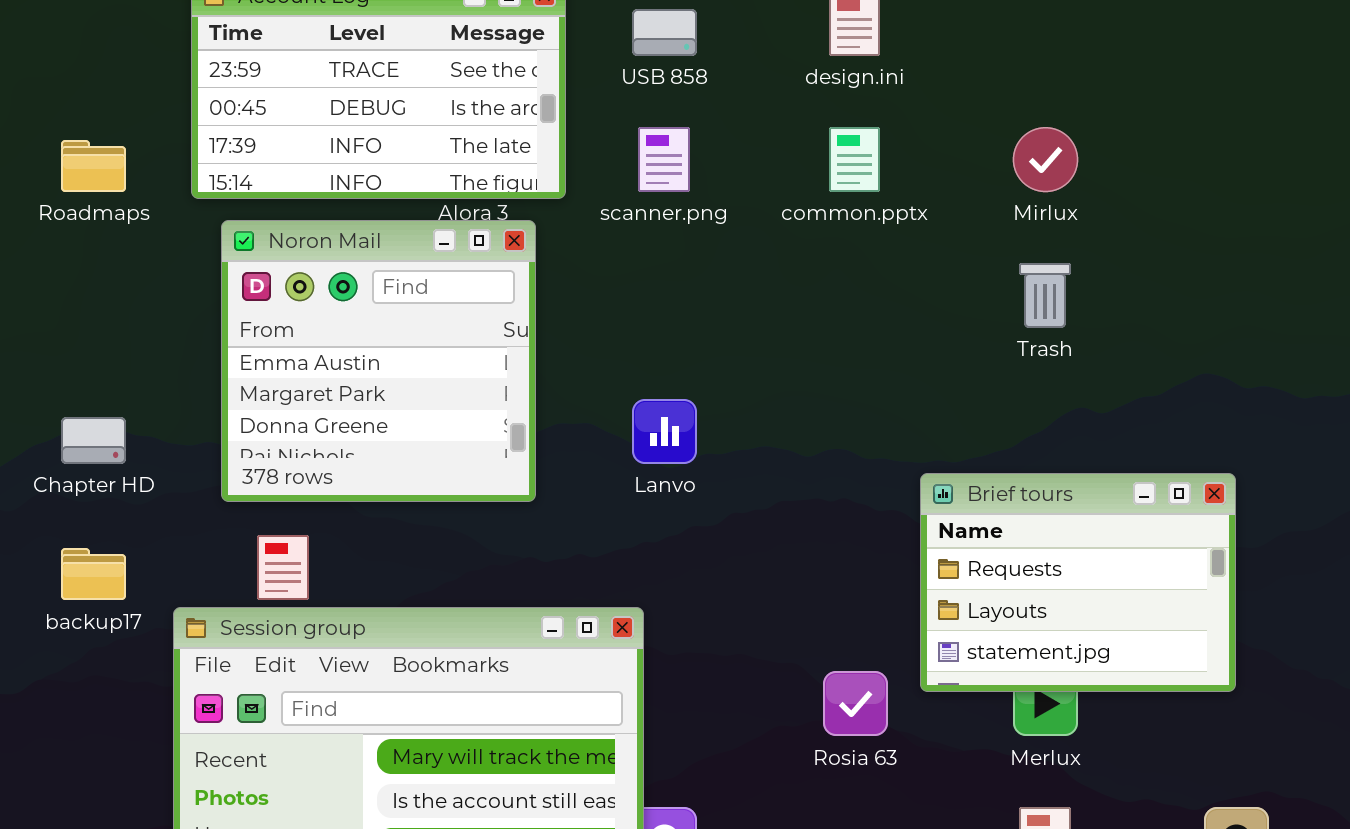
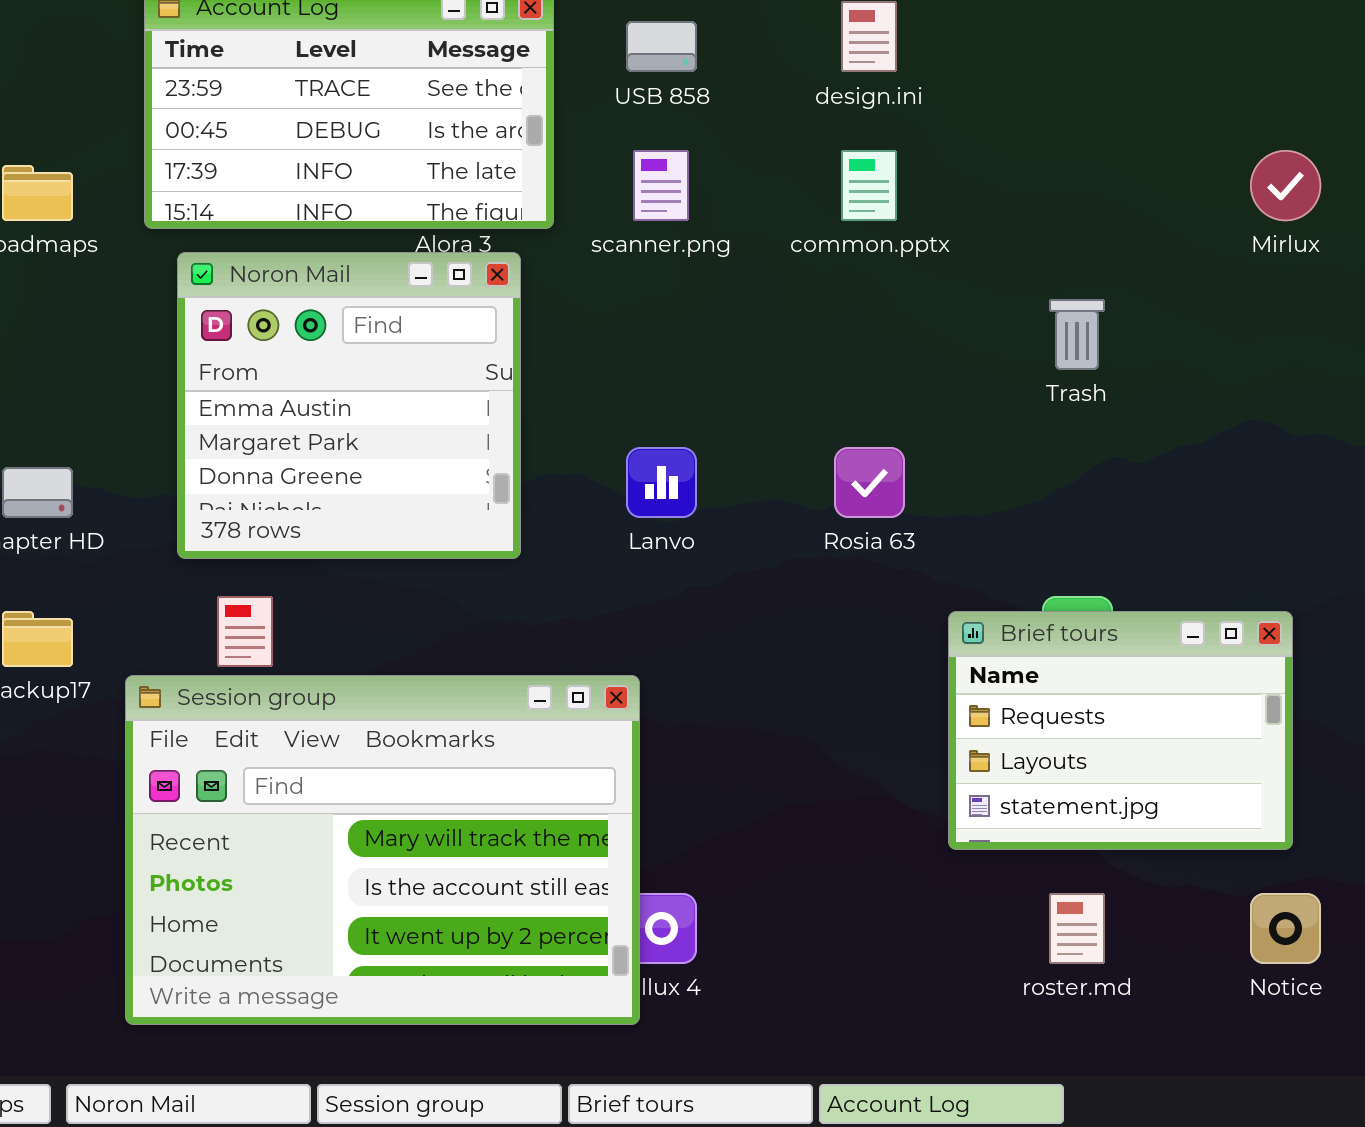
Mirlux: [1013,127,1078,192] -> [1250,150,1321,221], moved
Brief tours: [920,473,1236,692] -> [948,611,1293,850], moved
Rosia 63: [823,671,888,736] -> [834,447,905,518], moved

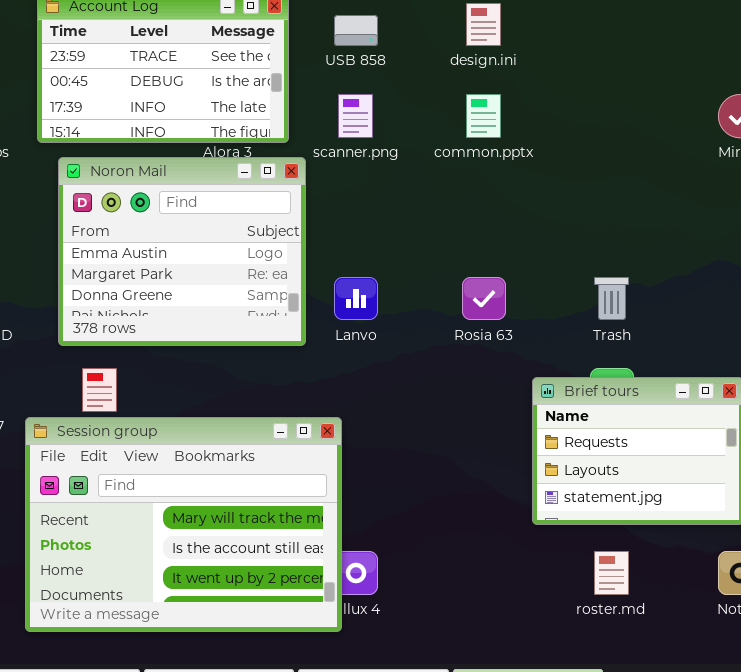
Noron Mail: [177,252,521,559] -> [58,157,306,346], resized
Trash: [1049,299,1105,370] -> [594,277,629,320], moved

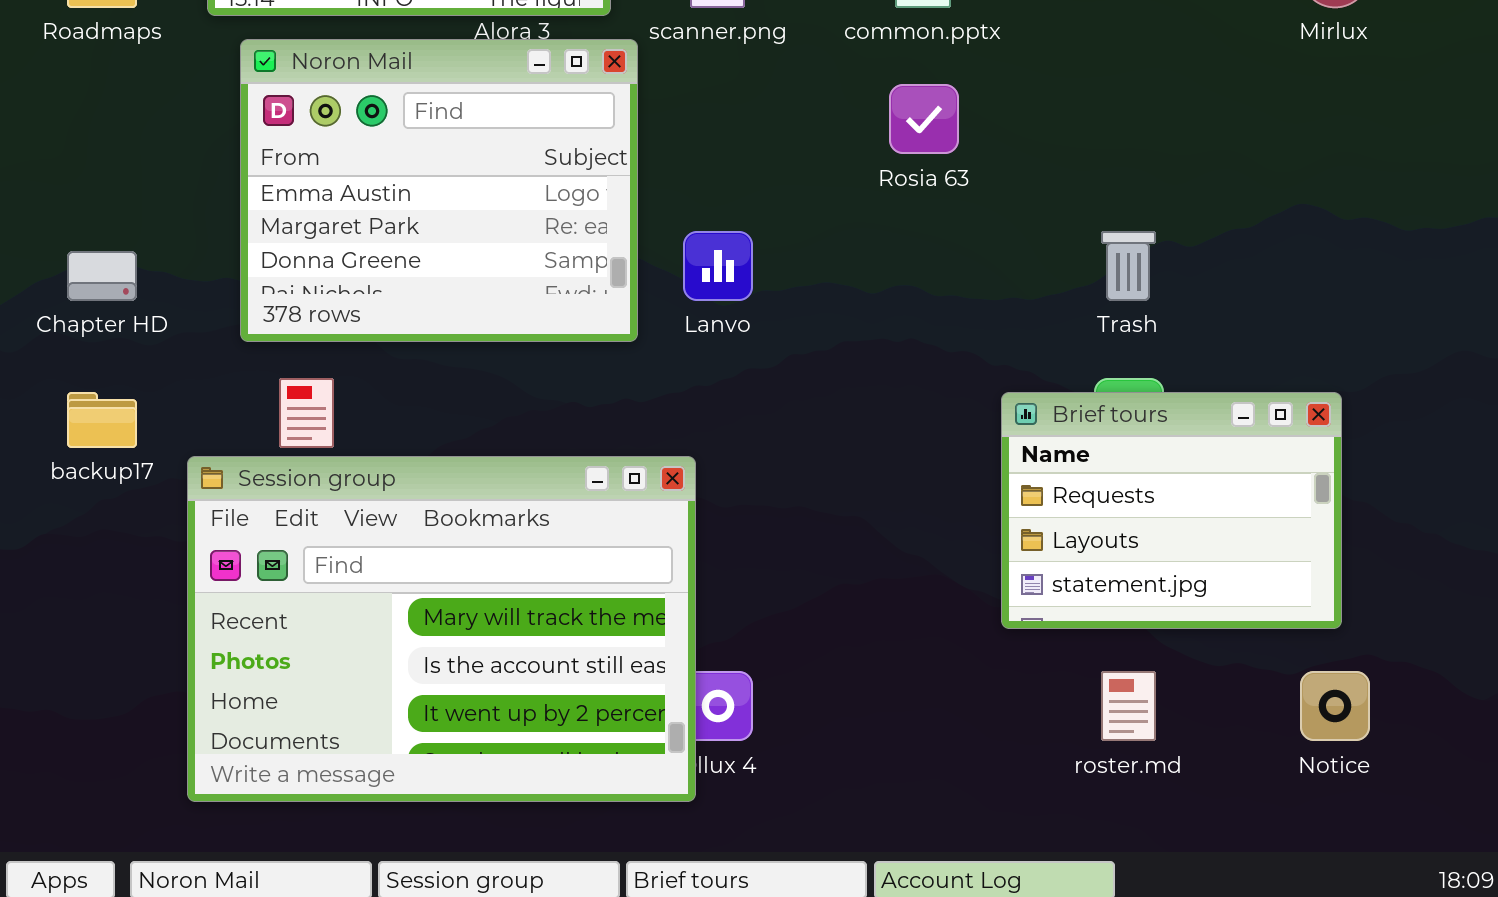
Rosia 63: [462,277,506,320] -> [889,84,959,154], moved

